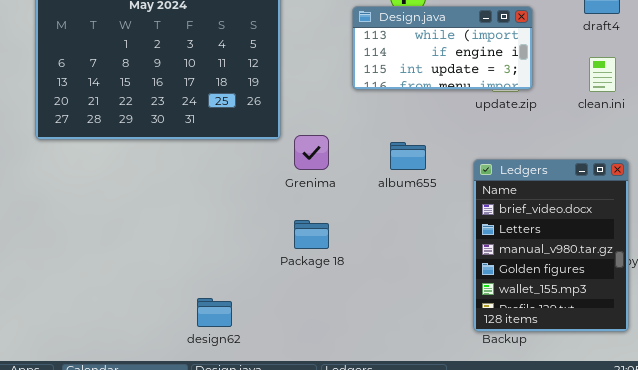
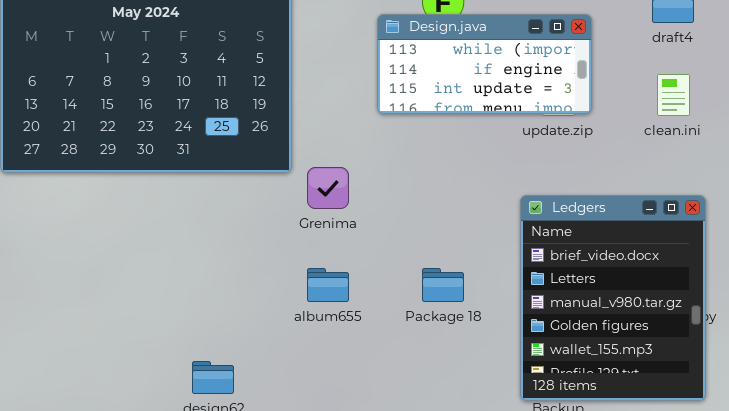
album655: [390,142,426,170] -> [307,268,349,302], moved
Package 18: [294,220,329,249] -> [422,268,464,302], moved

